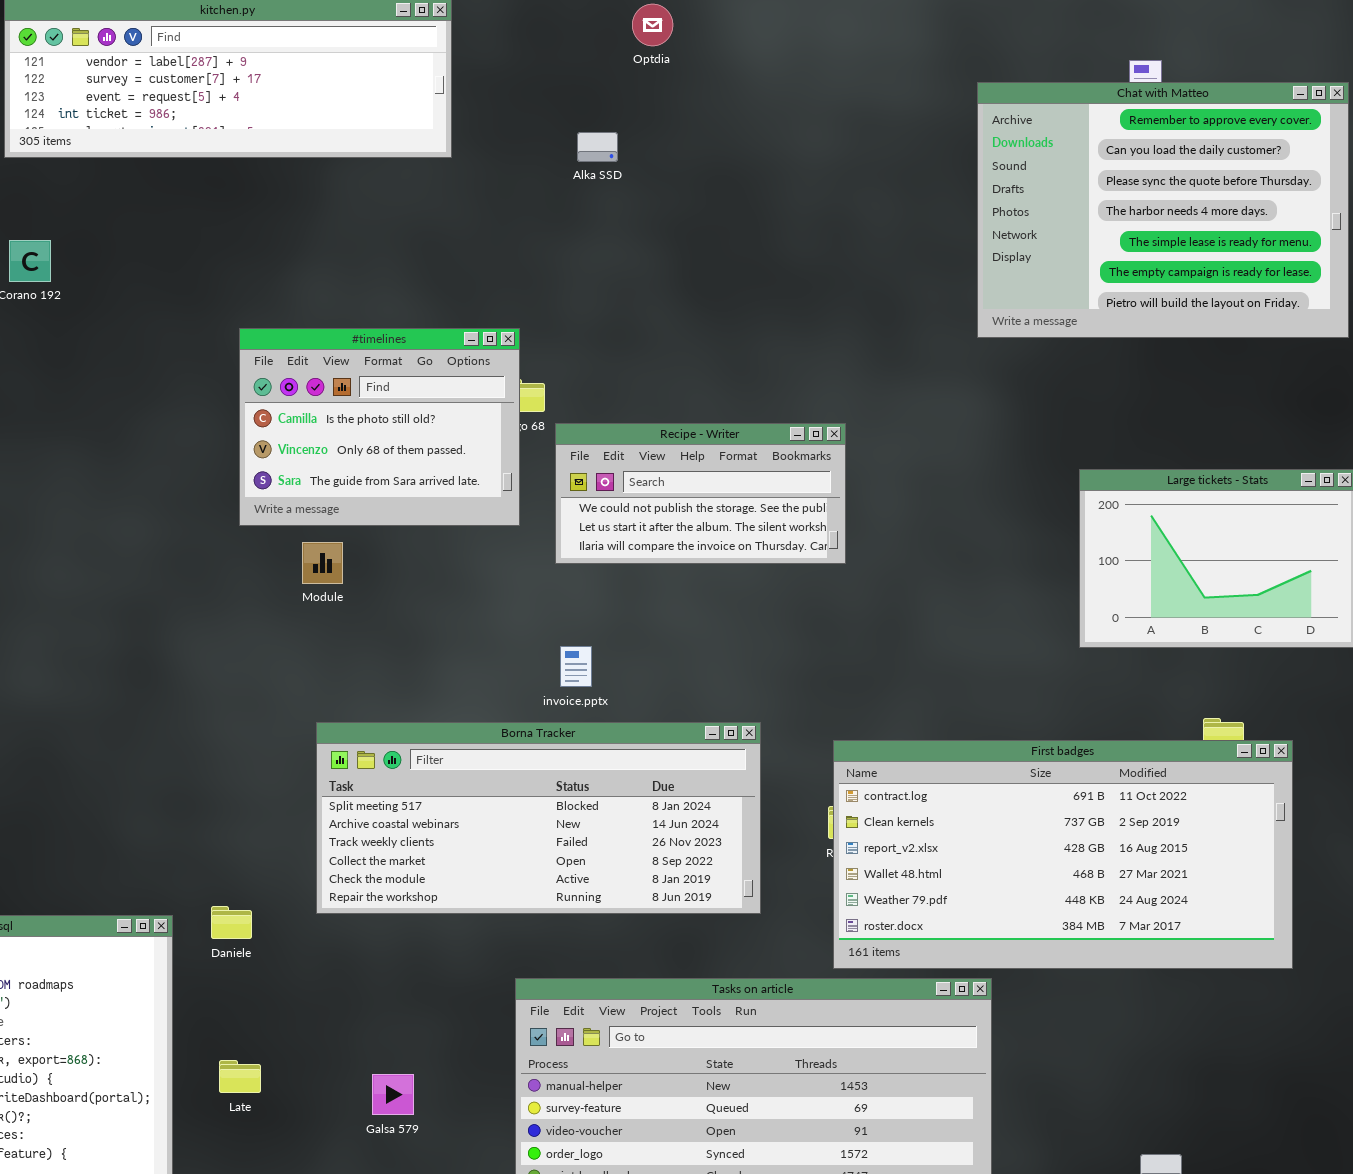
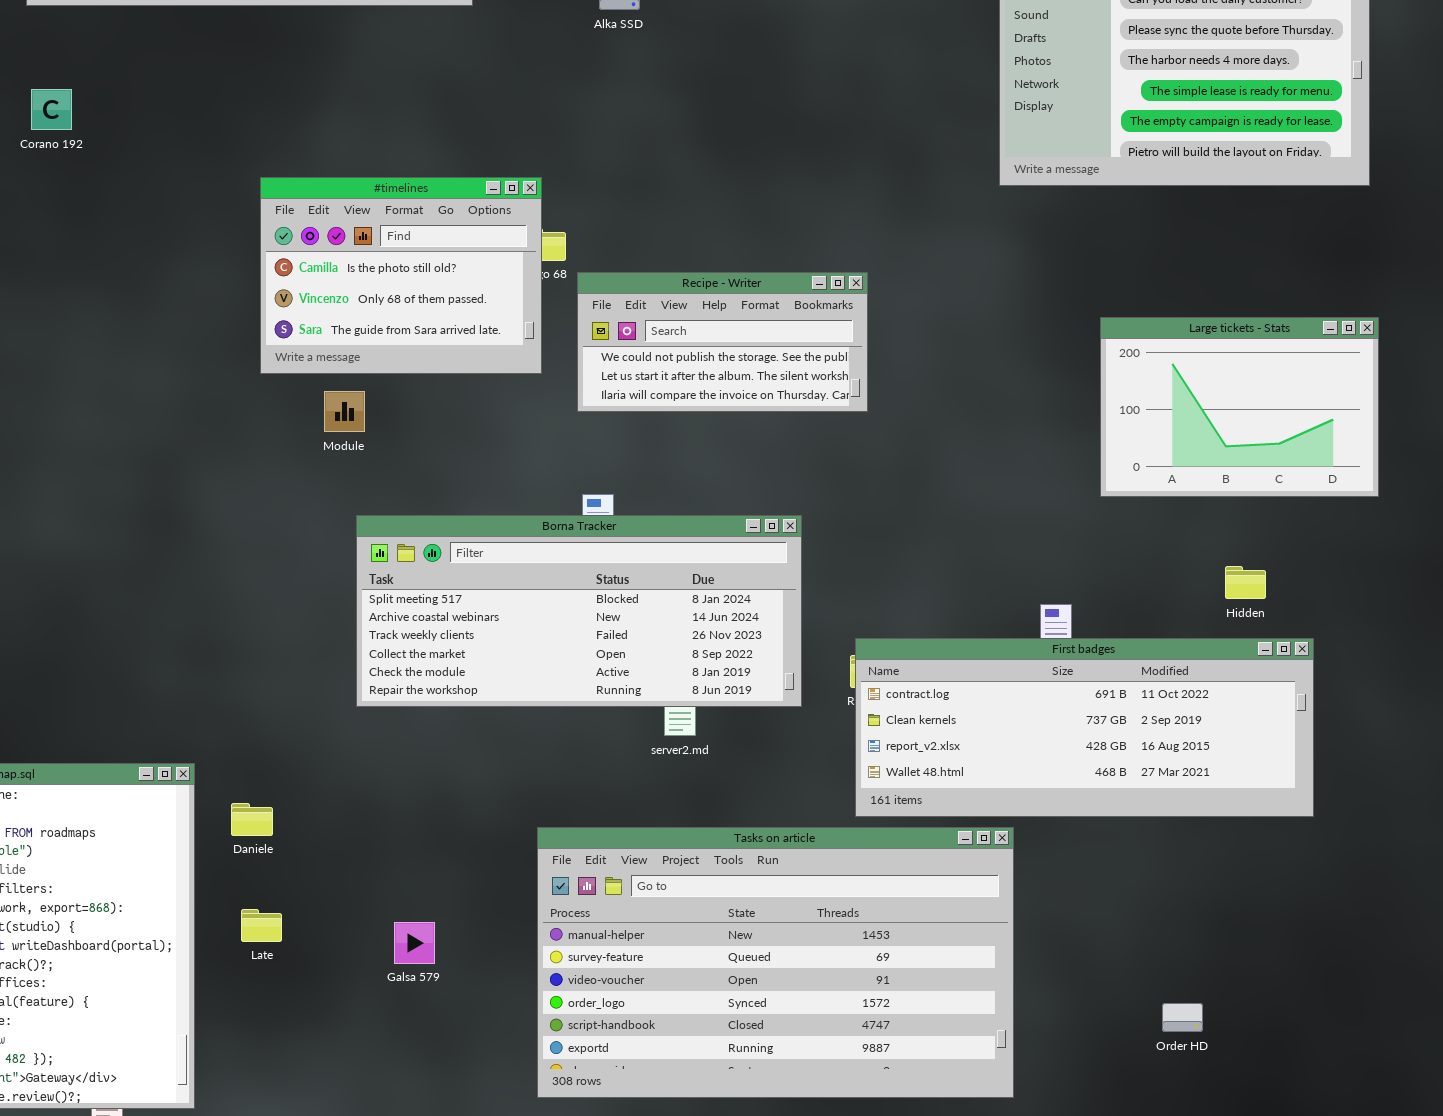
Borna Tracker: [316,722,761,914] -> [356,515,802,707], moved
First badges: [833,740,1293,969] -> [855,638,1314,817], resized
Daniele: [211,906,252,939] -> [231,803,273,836], moved

